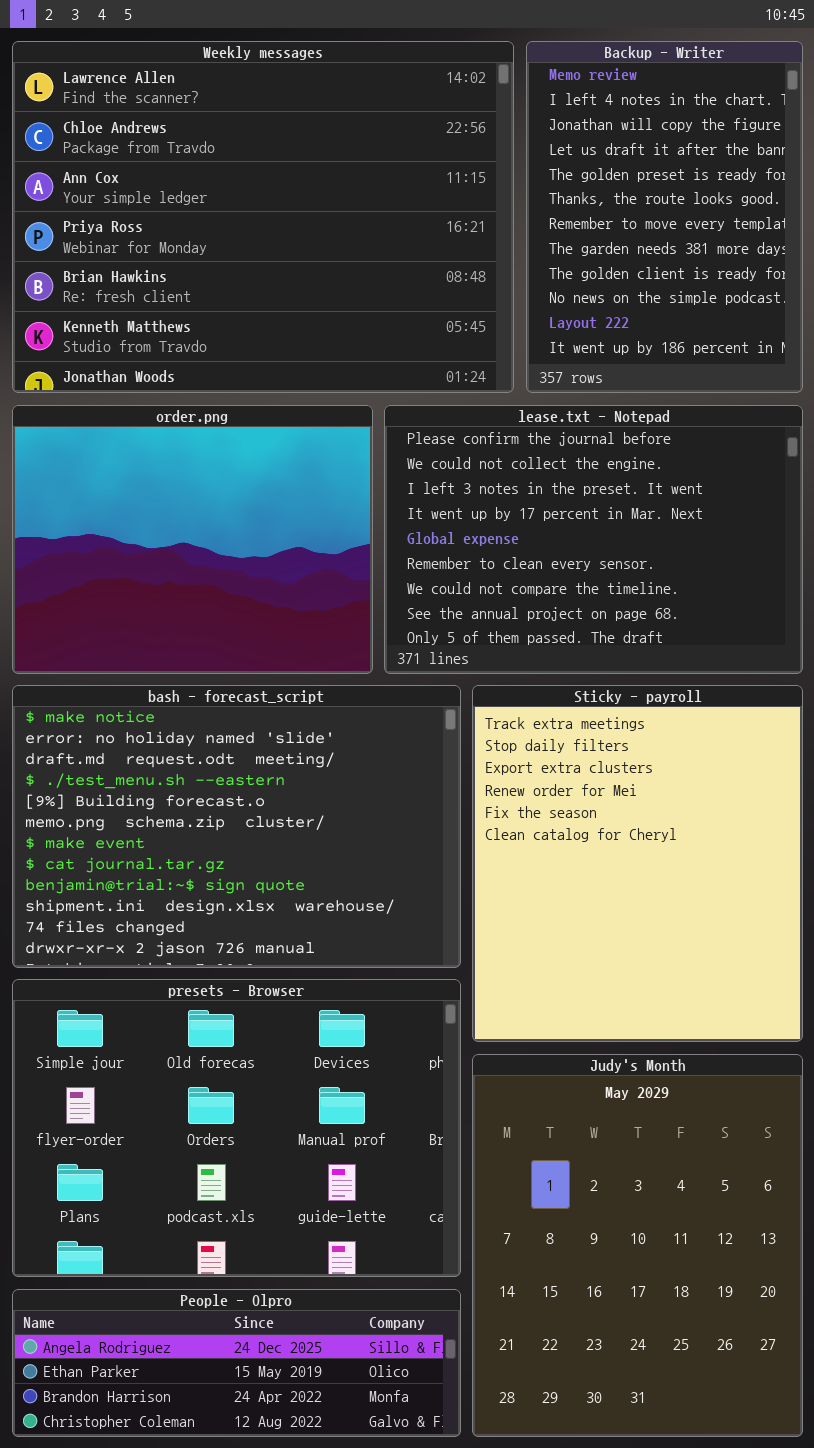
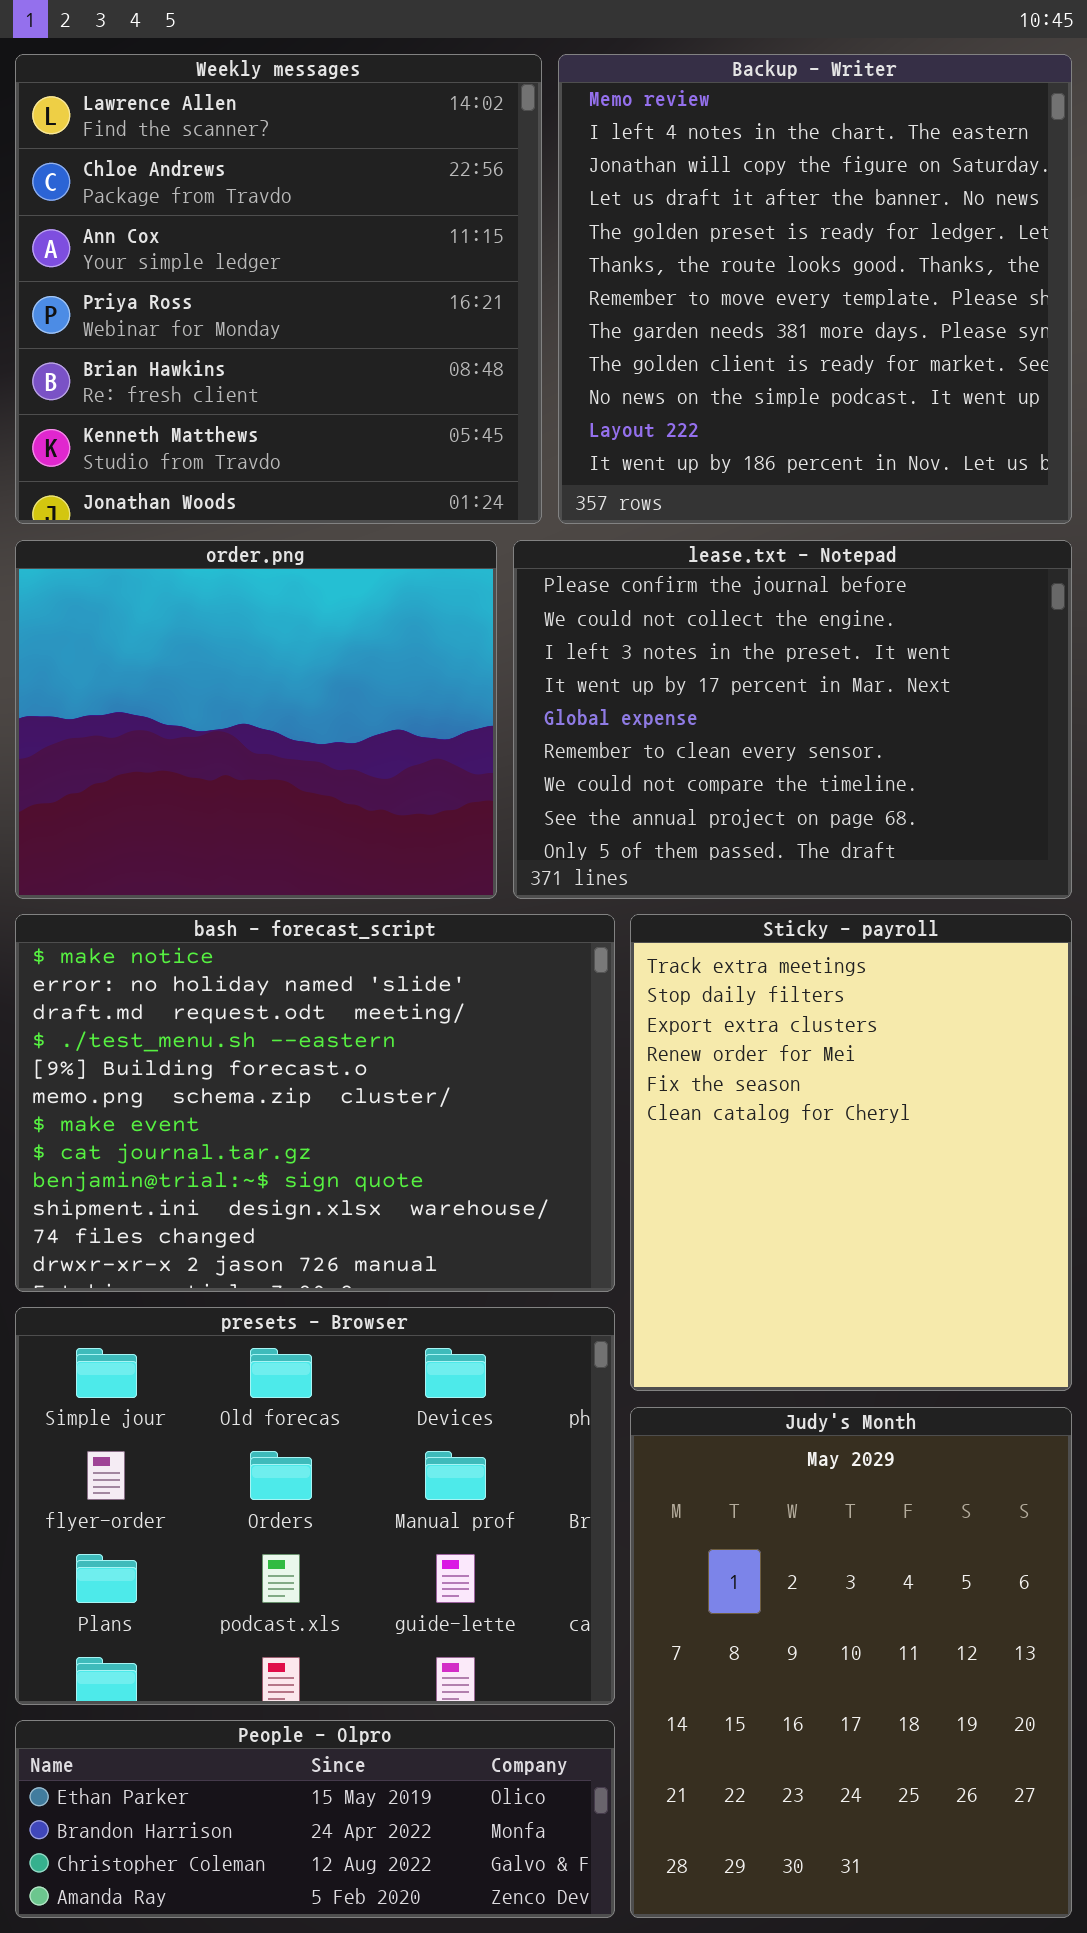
Weekly messages: [12,41,514,393] -> [15,54,542,524], resized
Backup - Writer: [526,41,803,393] -> [558,54,1072,524], resized
People - Olpro: [12,1289,461,1437] -> [15,1720,615,1918], scrolled down 1 row

